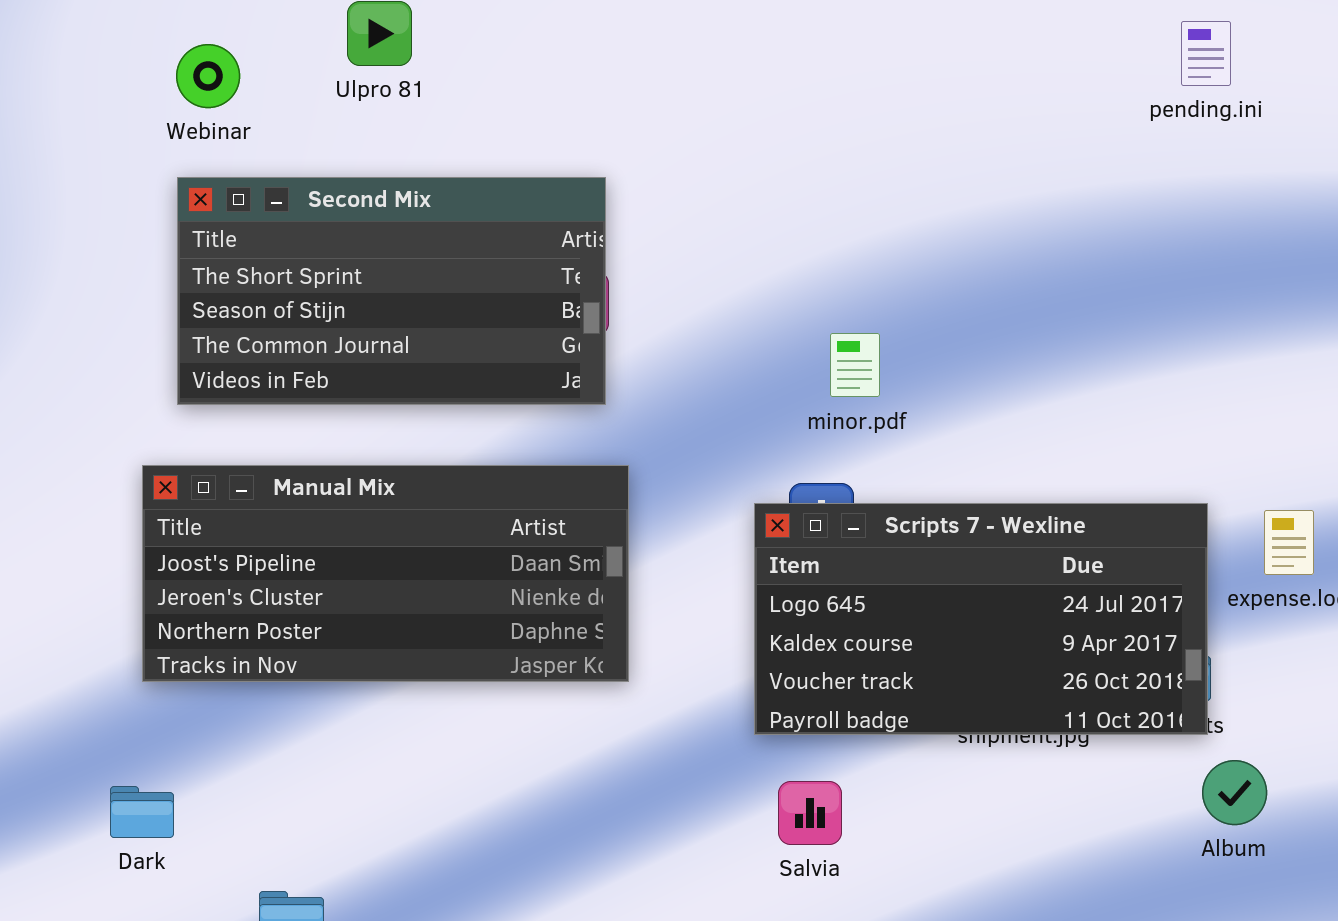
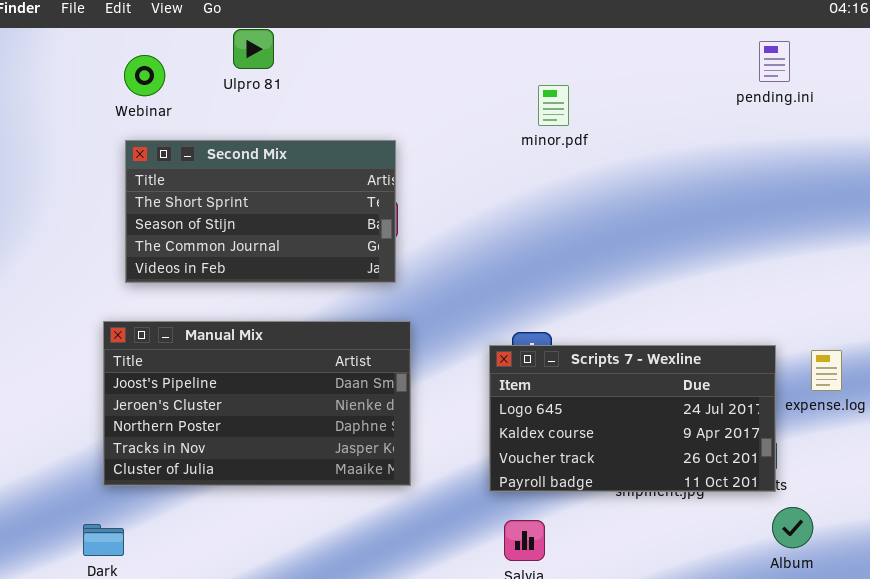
minor.pdf: [830,333,880,397] -> [538,85,569,126], moved
Manual Mix: [142,465,629,682] -> [103,321,411,486], resized

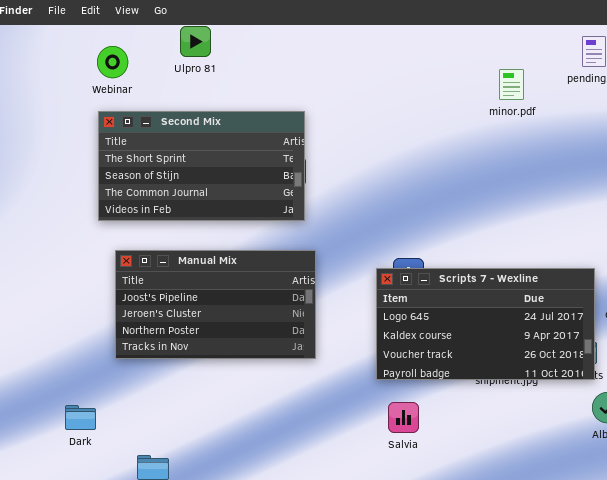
minor.pdf: [538,85,569,126] -> [499,69,524,100], moved
Manual Mix: [103,321,411,486] -> [115,250,316,359], resized

